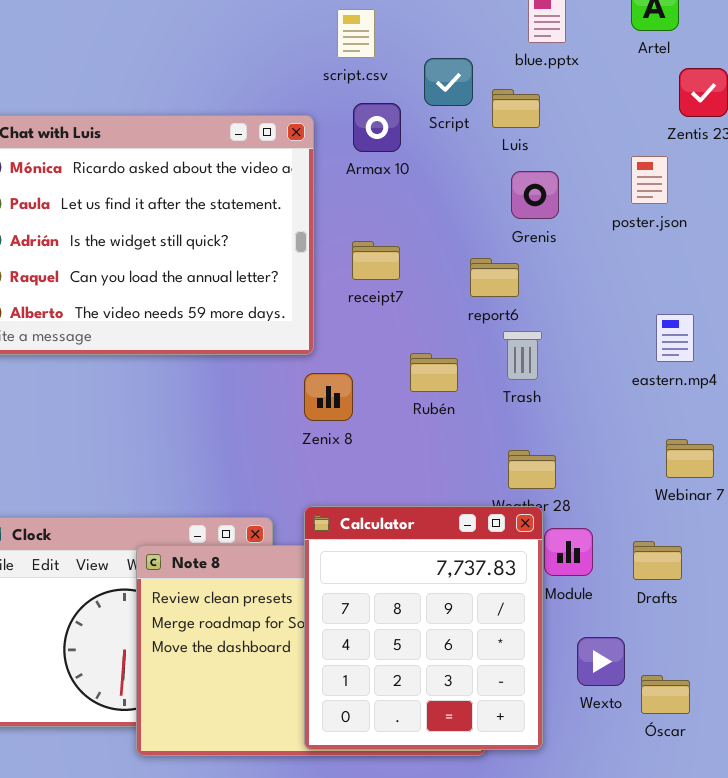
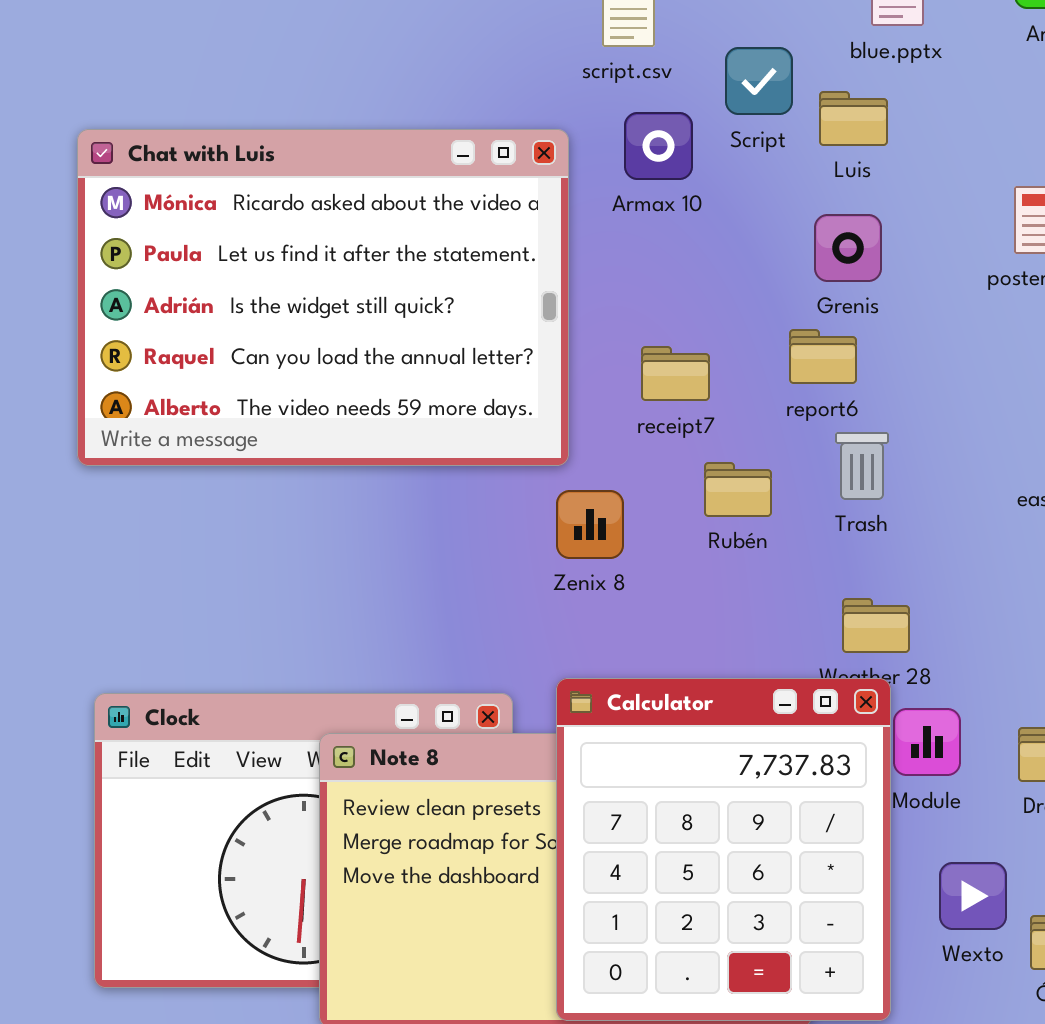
Grenis: [511,171,559,219] -> [814,214,882,282], moved
receipt7: [352,241,400,280] -> [641,346,710,401], moved

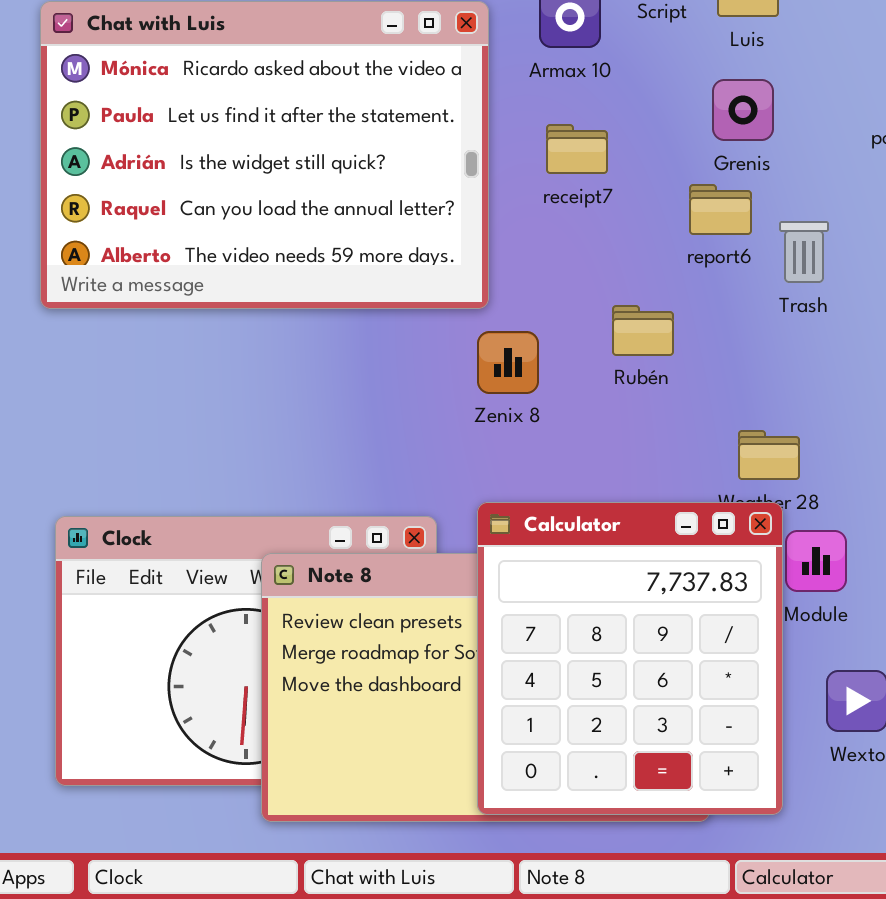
receipt7: [641,346,710,401] -> [546,124,608,174], moved
Trash: [835,432,889,500] -> [779,221,829,283], moved

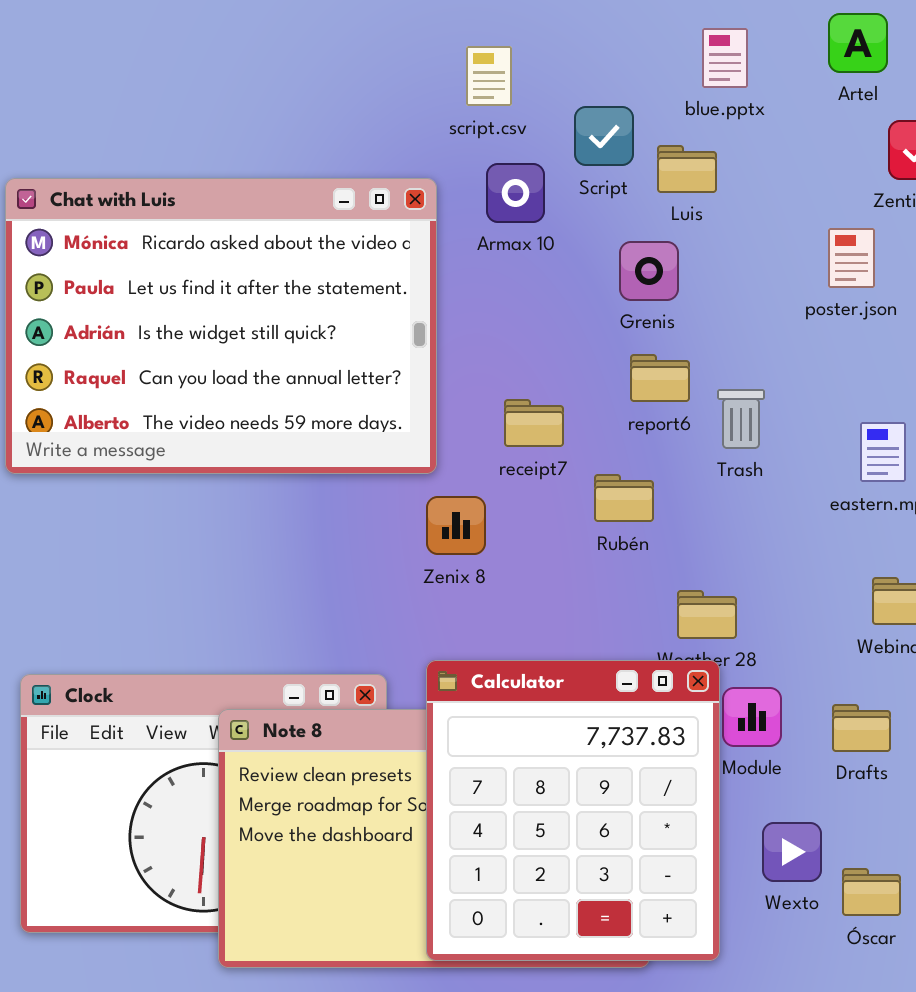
Grenis: [712,79,774,141] -> [619,241,679,301], moved
receipt7: [546,124,608,174] -> [504,399,564,447], moved
Rubén: [612,305,674,356] -> [594,474,654,522], moved

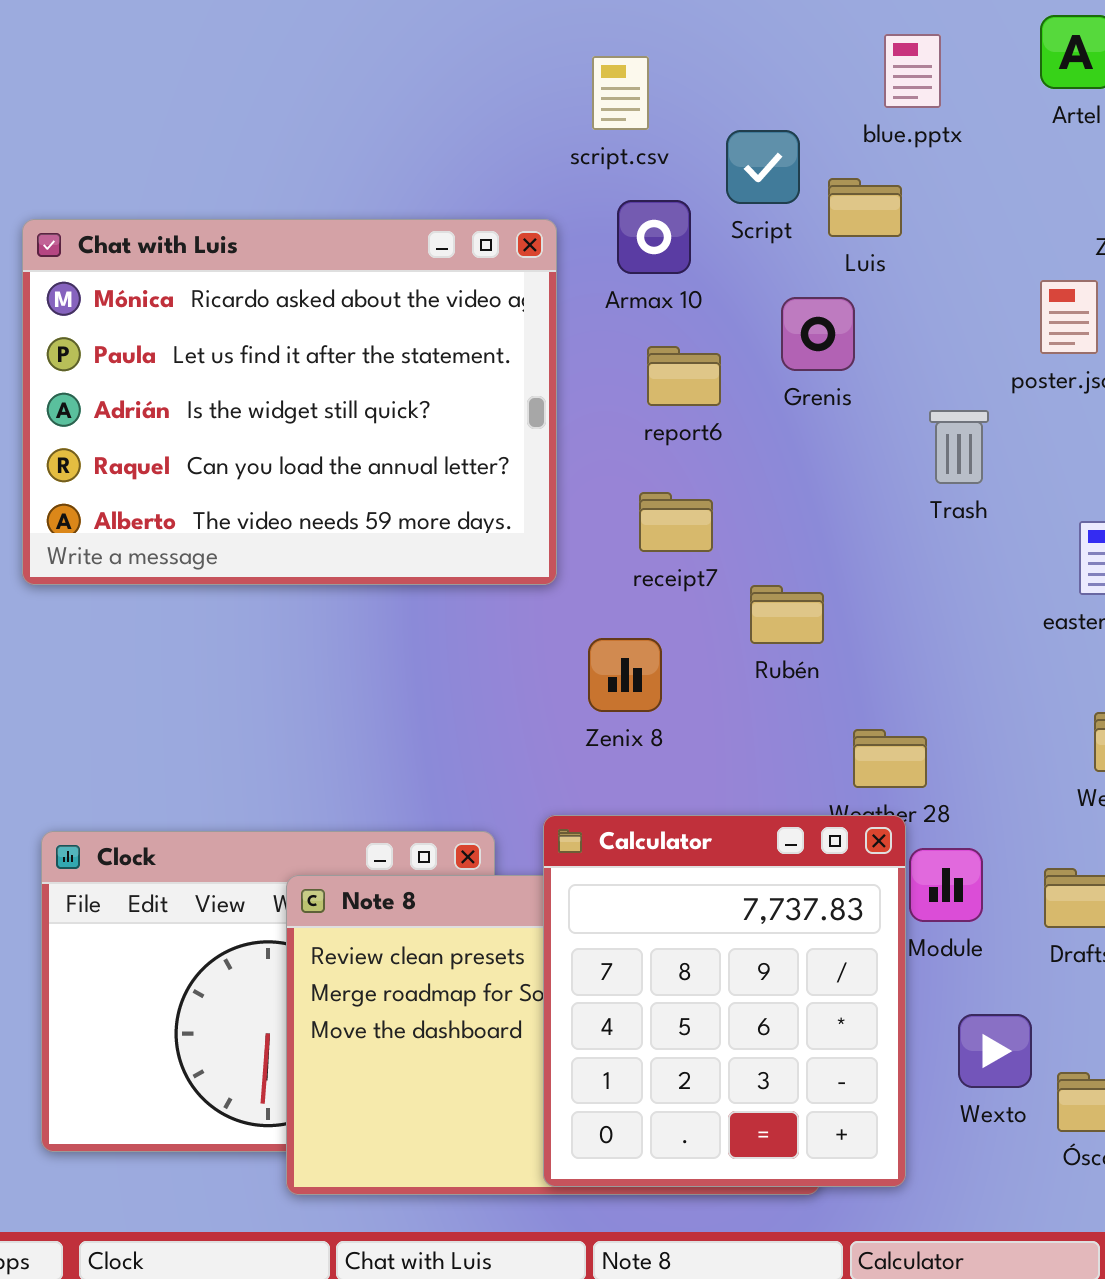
report6: [630,354,690,402] -> [647,346,721,406], moved
Trash: [717,389,765,449] -> [929,410,989,484], moved
Zenix 8: [426,496,486,555] -> [588,638,662,712], moved

